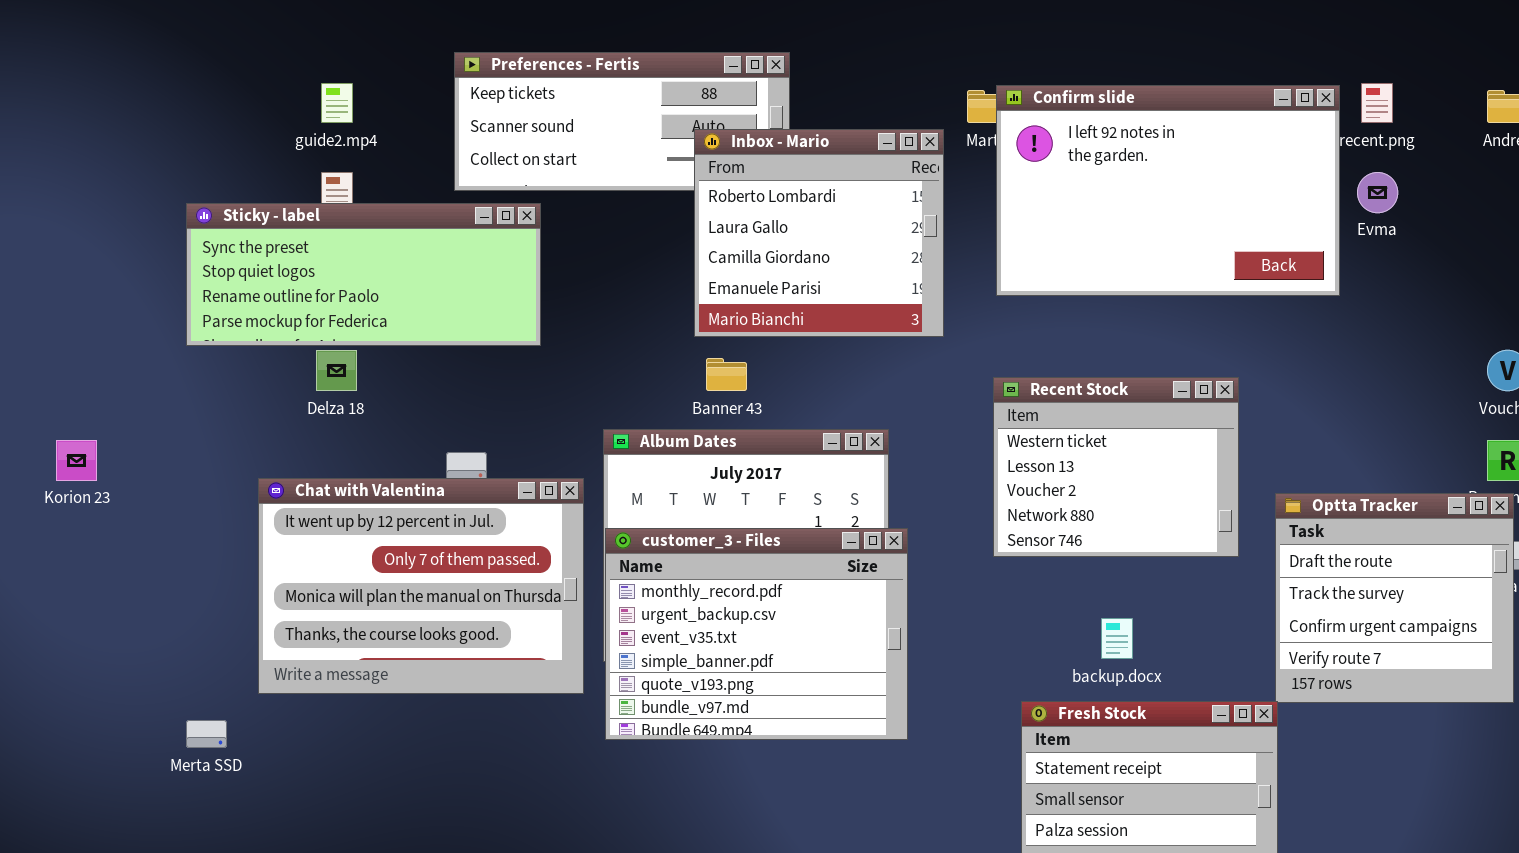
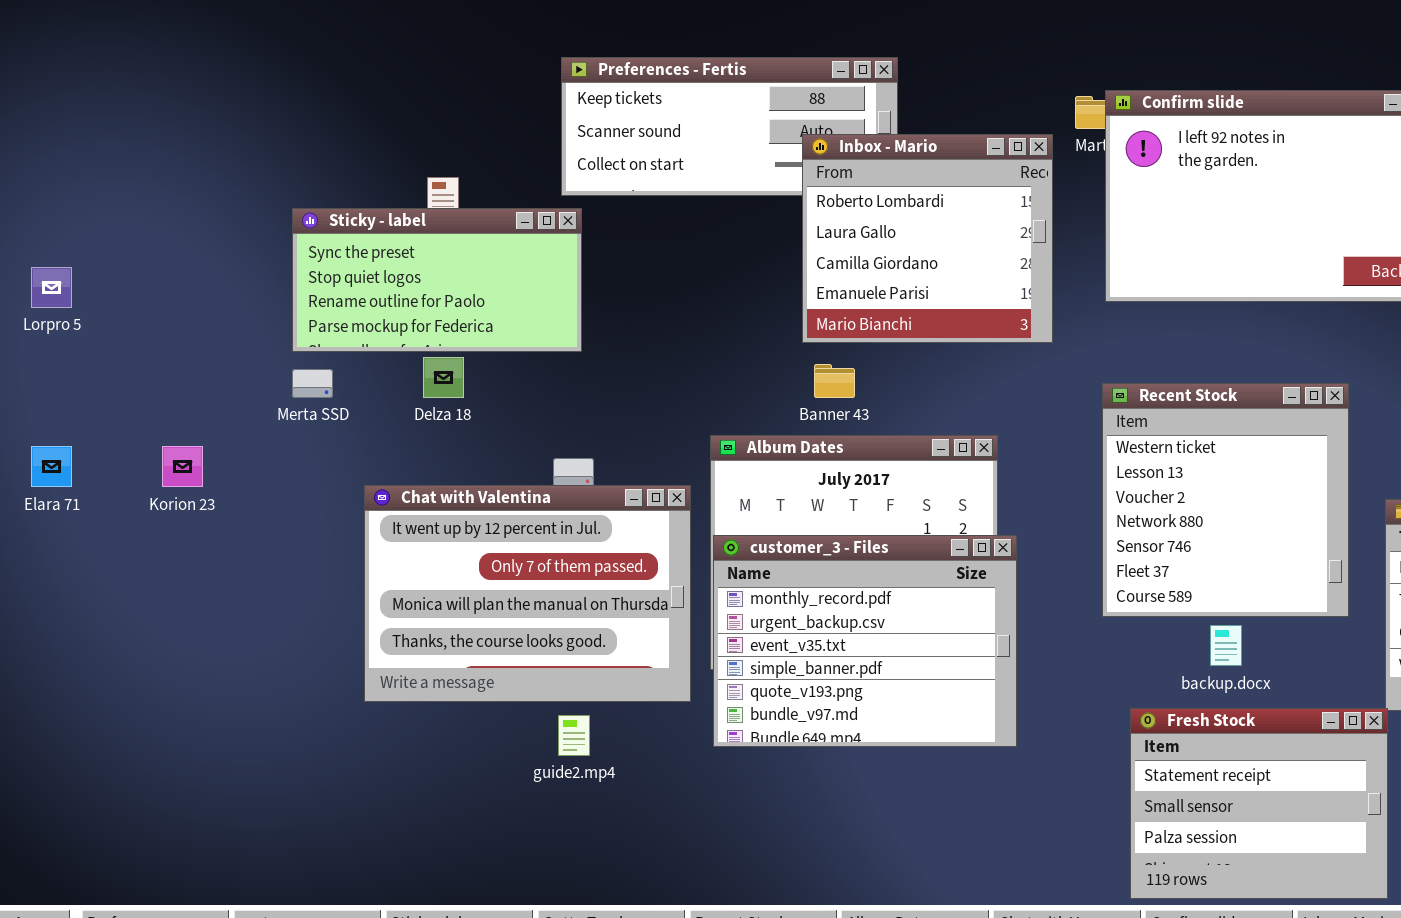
guide2.mp4: [321,83,353,123] -> [558,715,590,756], moved
Sticky - label: [186,203,541,346] -> [292,208,582,352], resized
Recent Stock: [993,377,1239,557] -> [1102,383,1349,617], resized
Merta SSD: [186,720,227,748] -> [292,369,333,398], moved

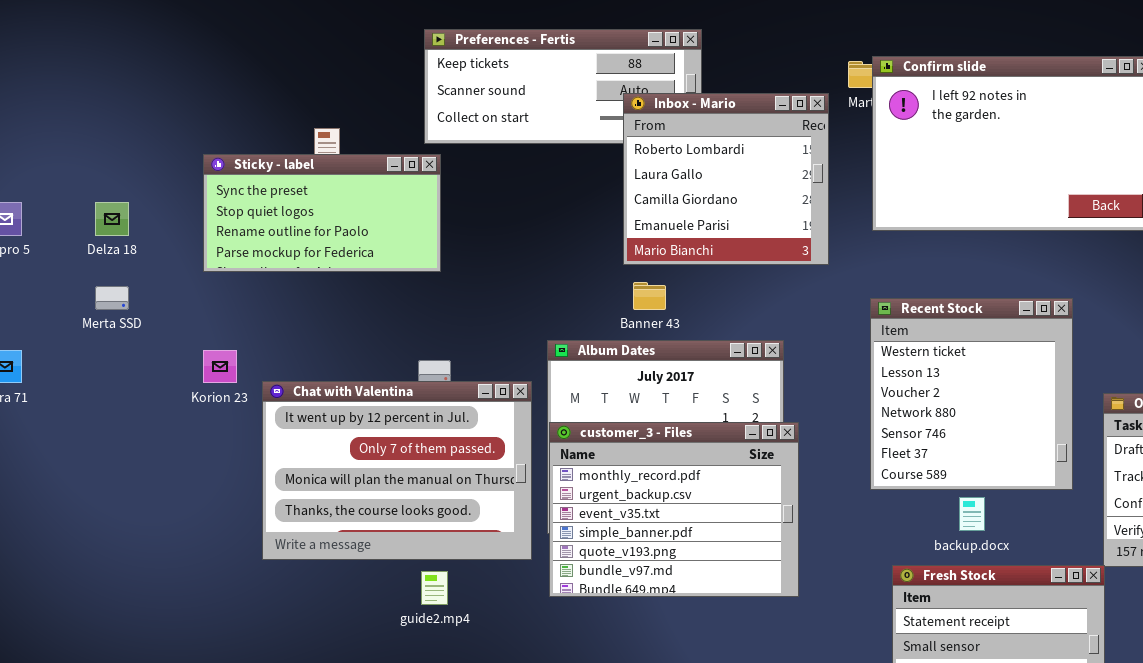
Delza 18: [423,357,464,398] -> [95,202,129,236], moved
Merta SSD: [292,369,333,398] -> [95,286,129,310], moved
Korion 23: [162,446,203,487] -> [203,350,237,383], moved

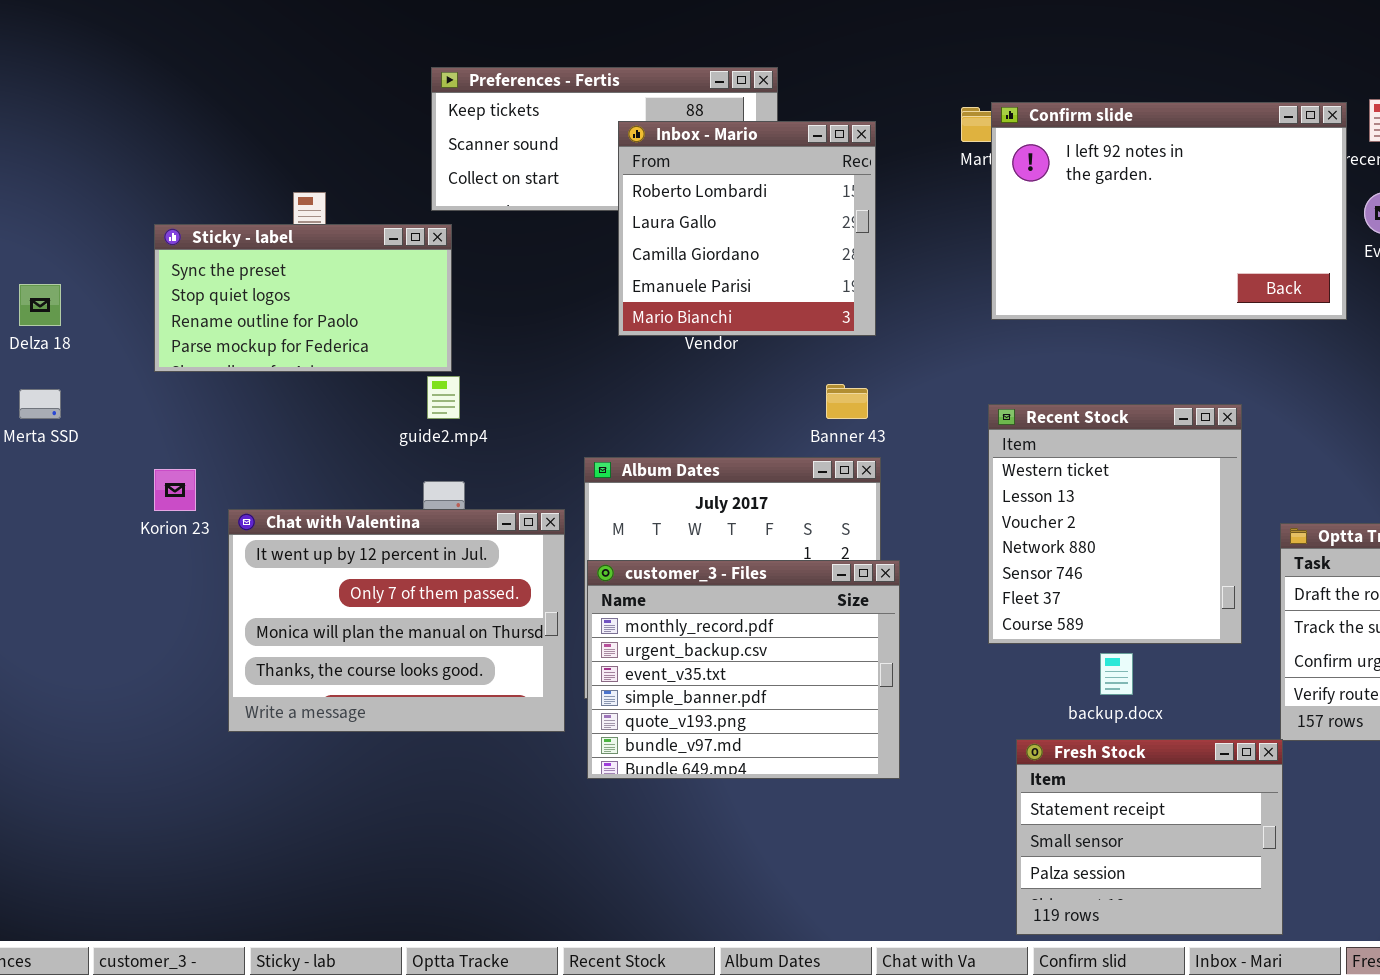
Inbox - Mario: [623,93,829,265] -> [618,121,876,336], moved
Banner 43: [633,282,666,310] -> [826,384,868,419], moved
guide2.mp4: [421,571,448,605] -> [427,376,460,419], moved

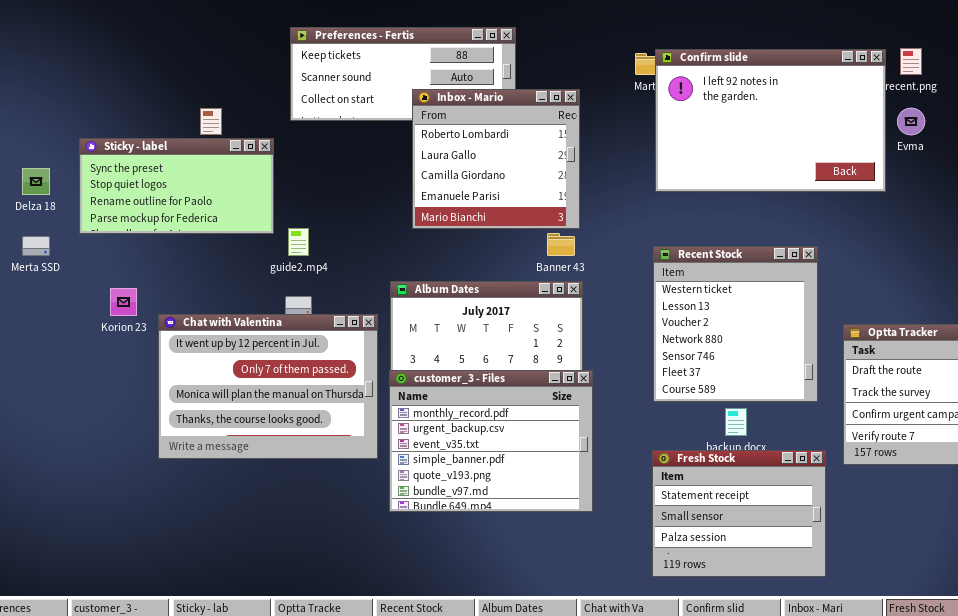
Inbox - Mario: [618,121,876,336] -> [412,89,580,229], moved
Sticky - label: [154,224,452,372] -> [79,138,274,234], moved
customer_3 - Files: [587,560,900,779] -> [389,370,593,512], moved
Fresh Stock: [1016,739,1283,935] -> [652,450,826,577], moved

